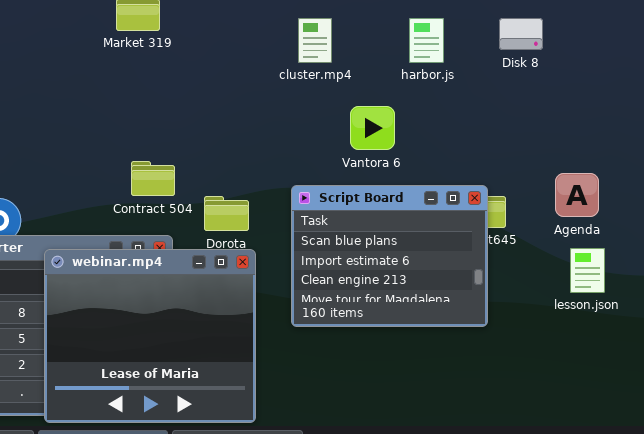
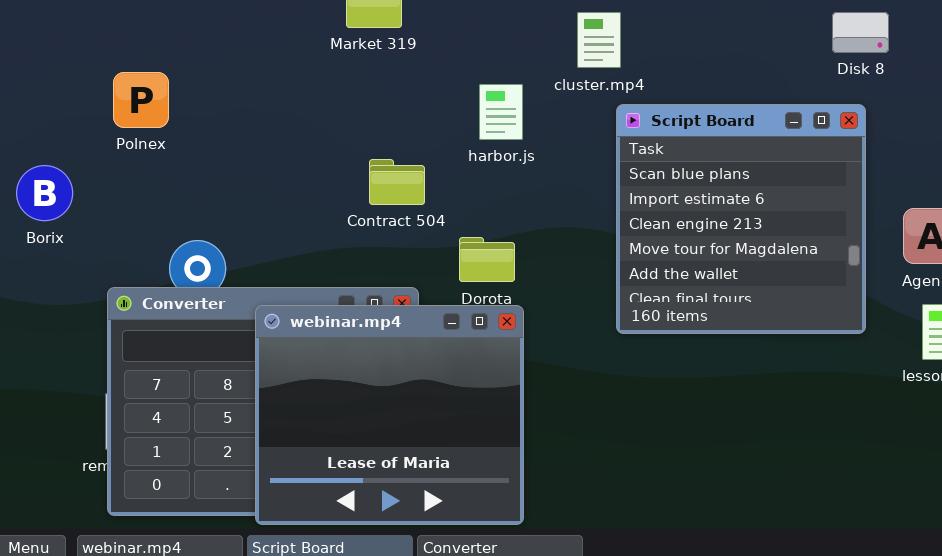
harbor.js: [409,18,444,63] -> [479,84,523,140], moved
Contract 504: [131,161,175,196] -> [369,159,425,205], moved
Script Board: [291,185,488,327] -> [616,104,866,334], moved, resized

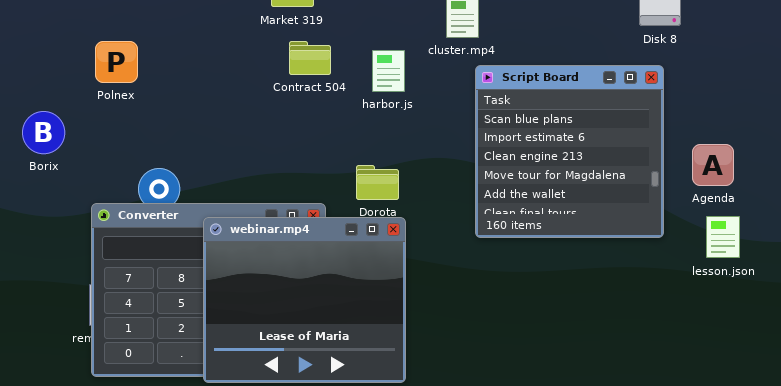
Contract 504: [369,159,425,205] -> [289,41,331,75], moved

